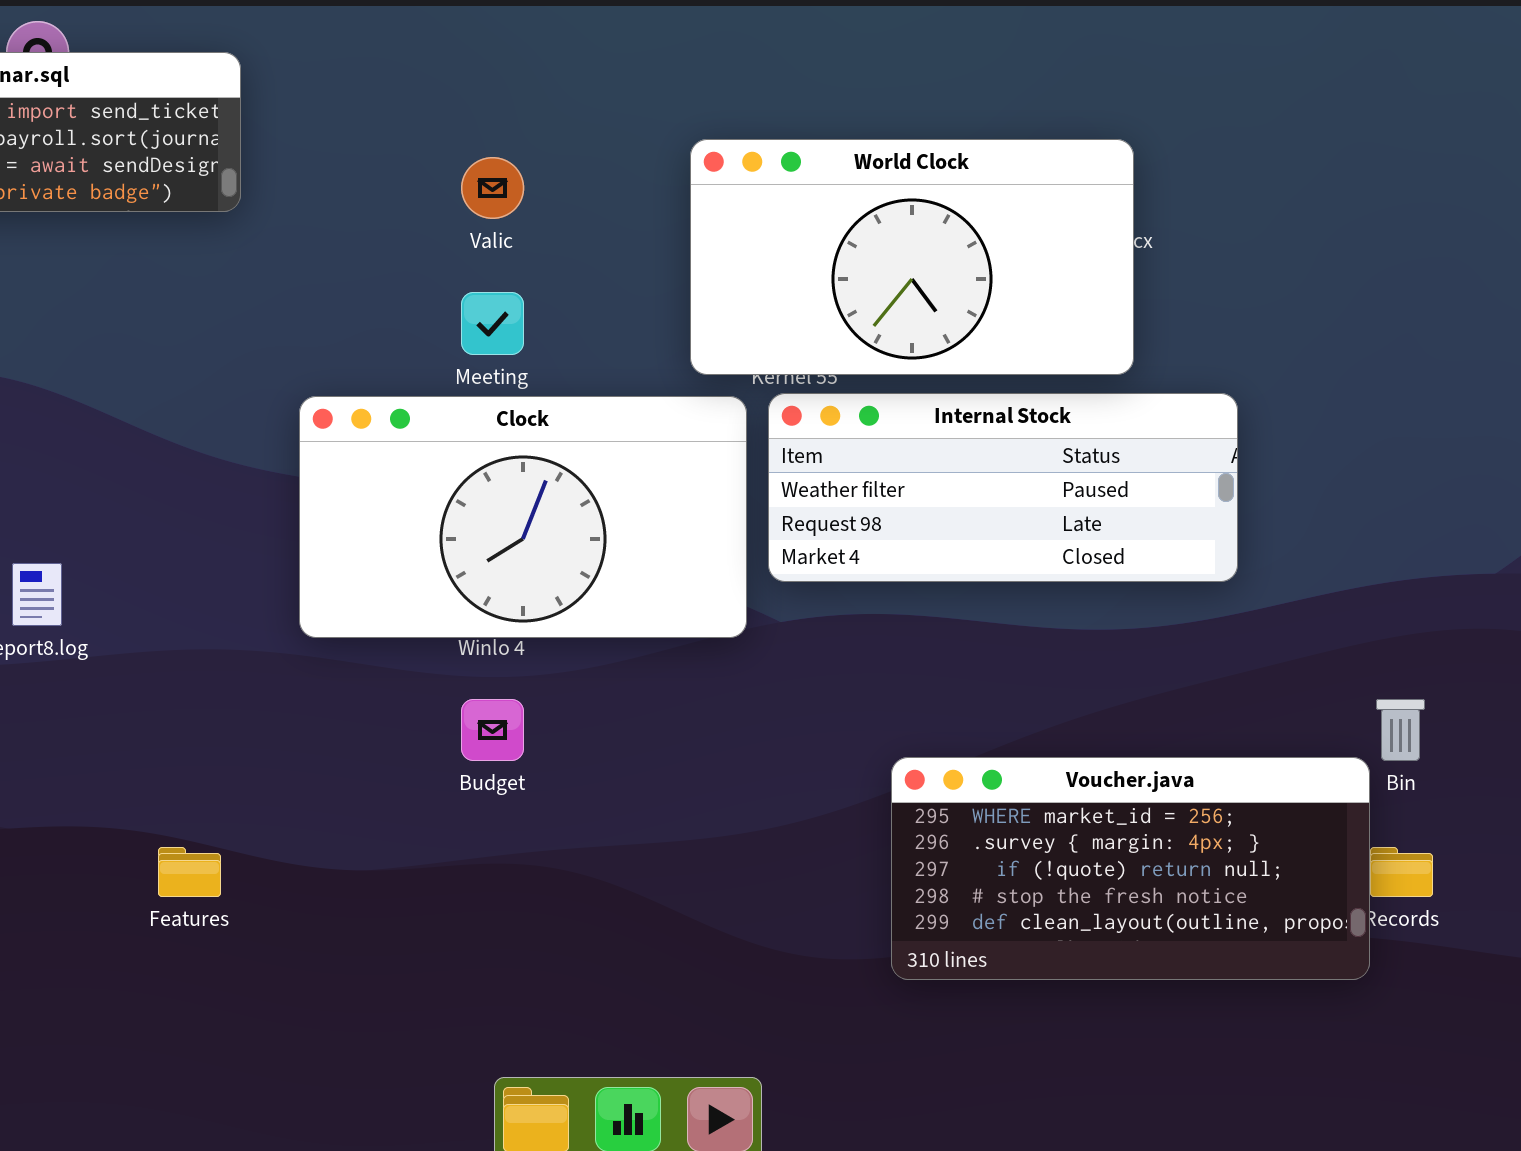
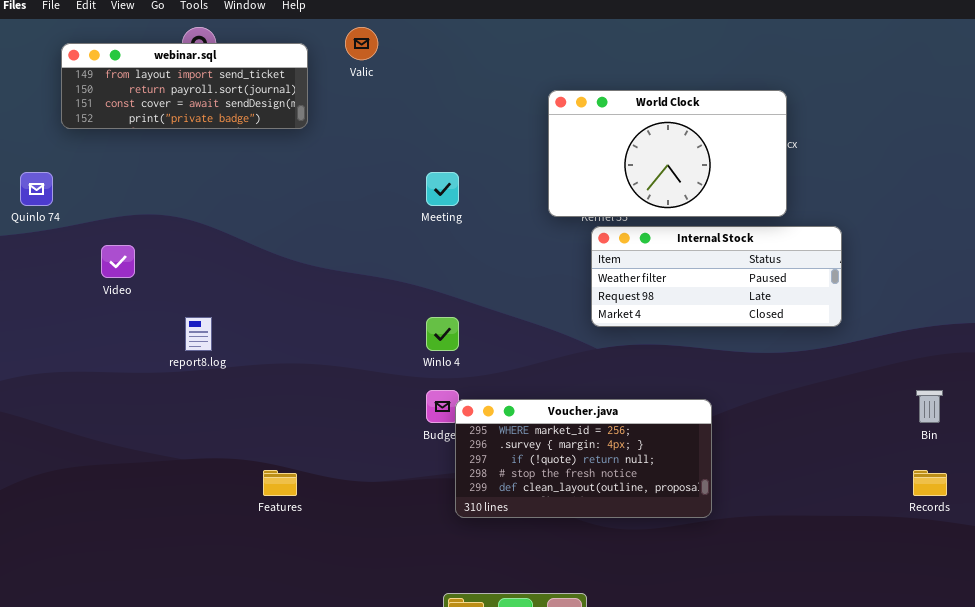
Valic: [461,157,524,219] -> [345,27,378,60], moved
Clock: [299,396,747,638] -> none, closed
Voucher.java: [891,757,1370,980] -> [455,399,712,518], moved

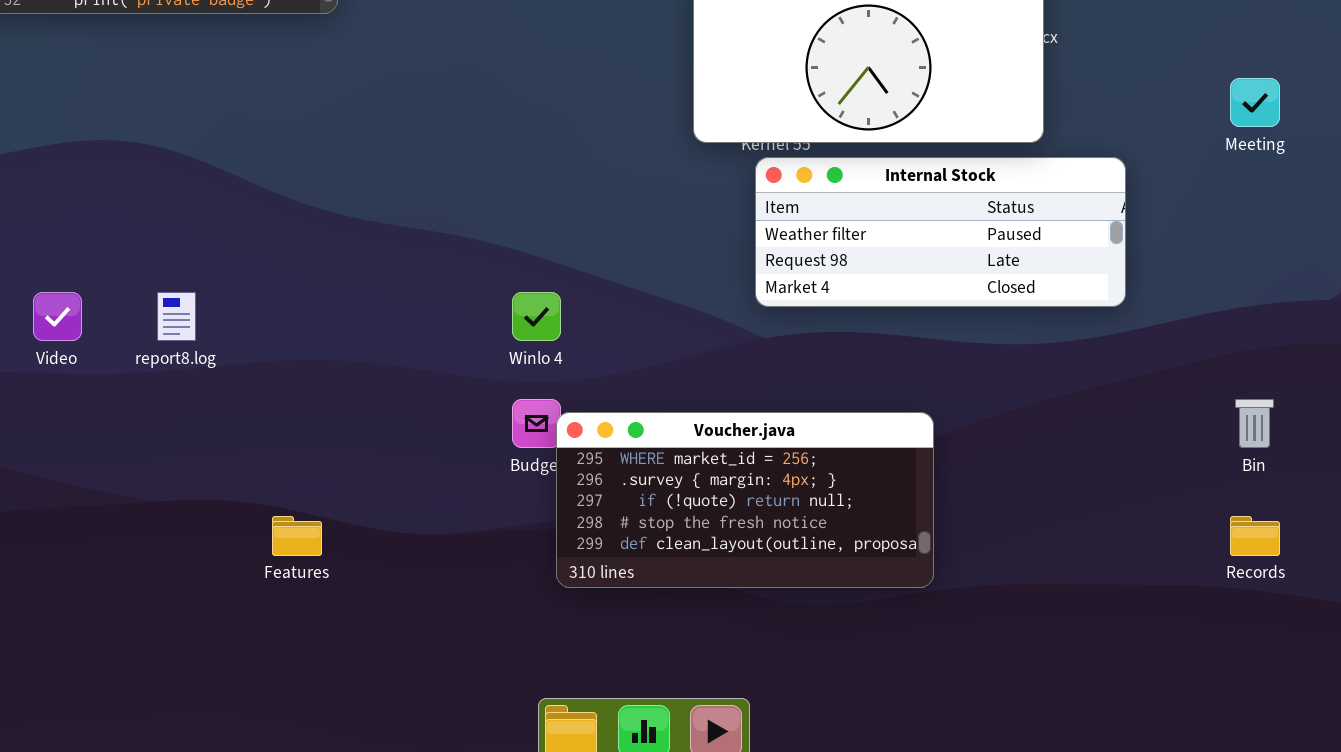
Meeting: [426,172,459,206] -> [1230,78,1280,127], moved
Video: [101,245,135,278] -> [33,292,82,341], moved

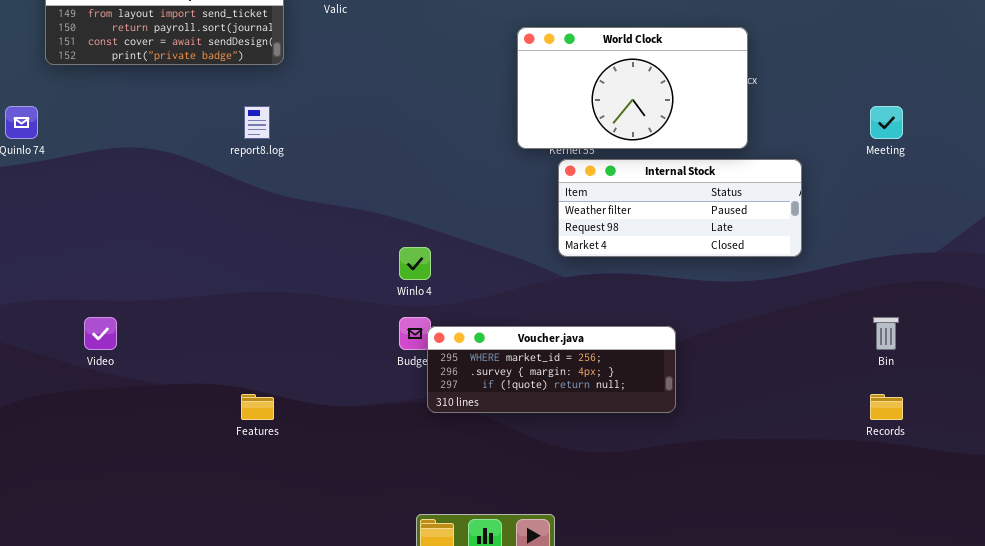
Video: [33,292,82,341] -> [84,317,117,350], moved
report8.log: [157,292,196,341] -> [244,106,270,139], moved
Voucher.java: [556,412,934,588] -> [427,326,676,413], resized

